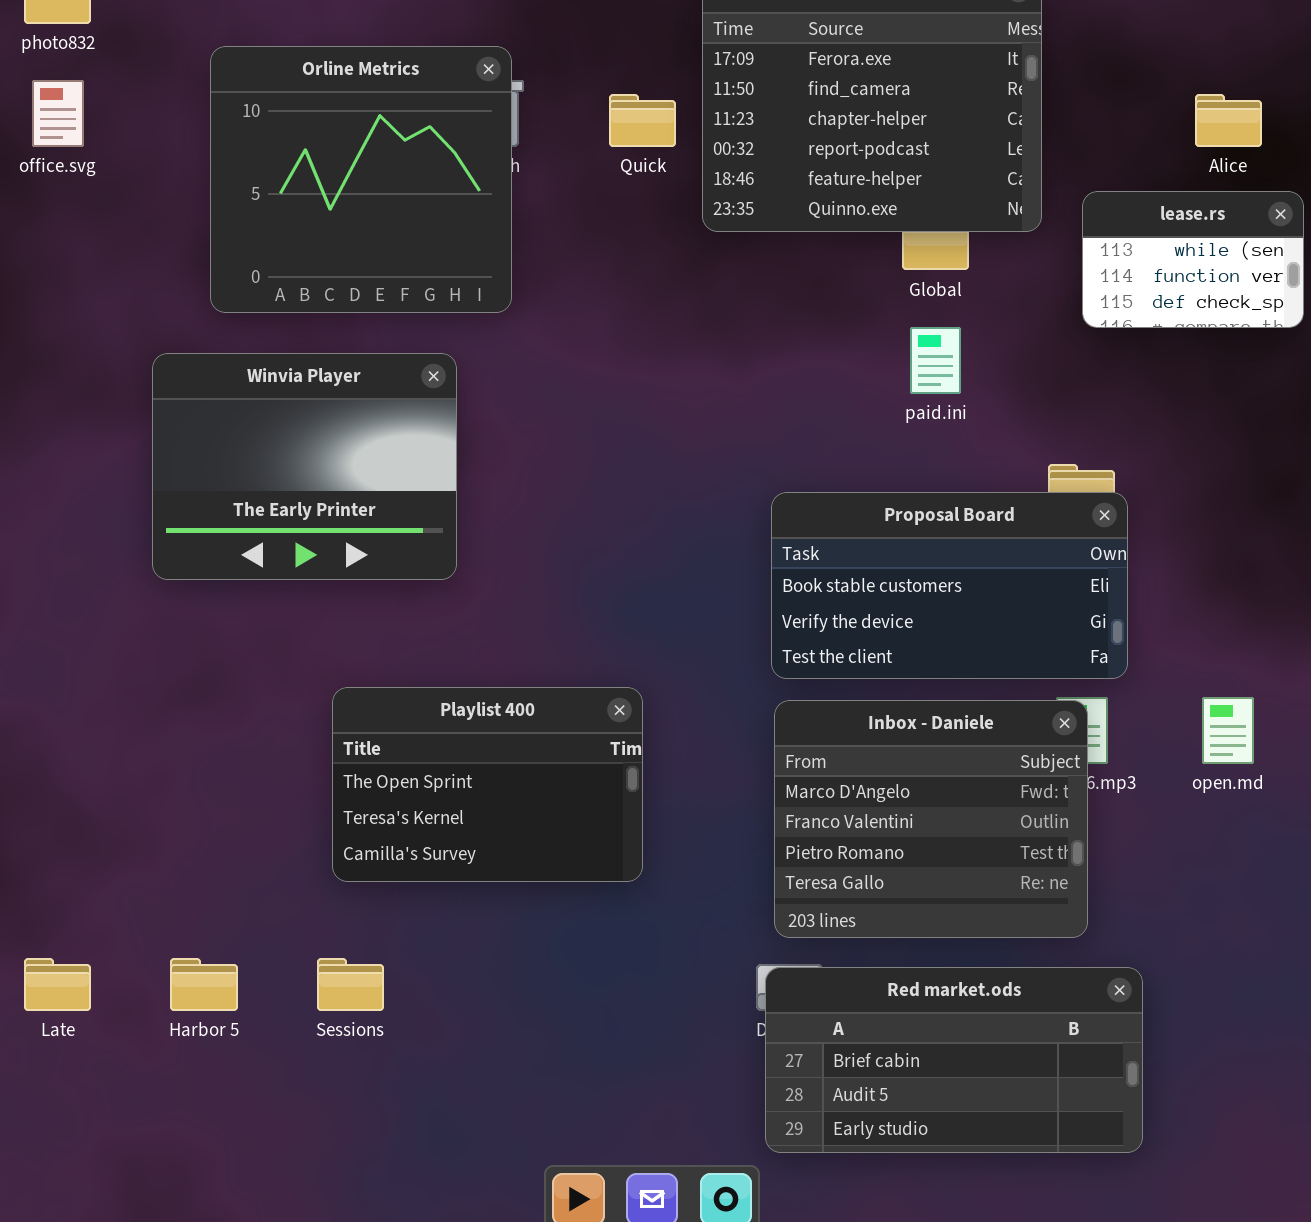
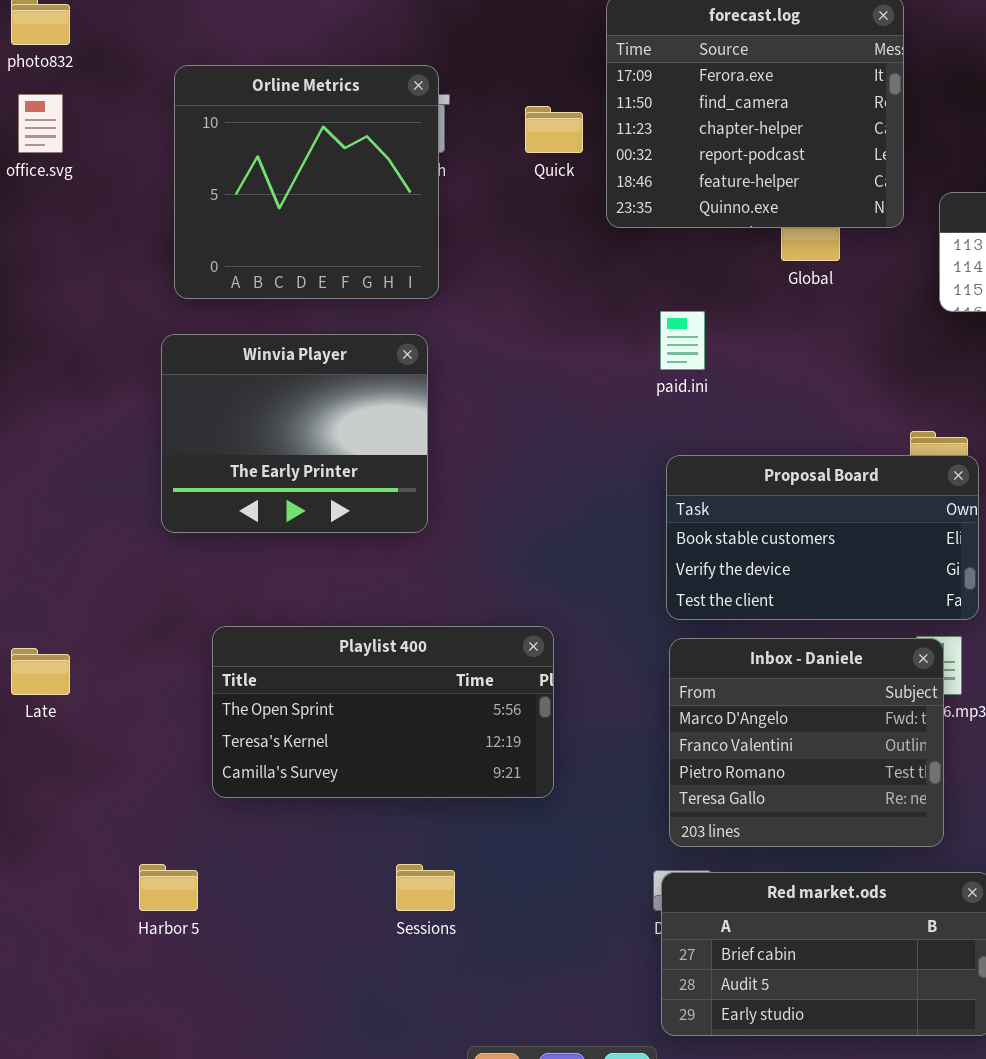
paid.ini: [910,327,961,394] -> [660,311,705,370], moved
Winvia Player: [152,353,457,580] -> [161,334,428,533], moved
Playlist 400: [332,687,643,882] -> [212,626,554,798], resized
Late: [24,958,91,1011] -> [11,648,70,695], moved
Sessions: [317,958,384,1011] -> [396,864,455,911], moved

